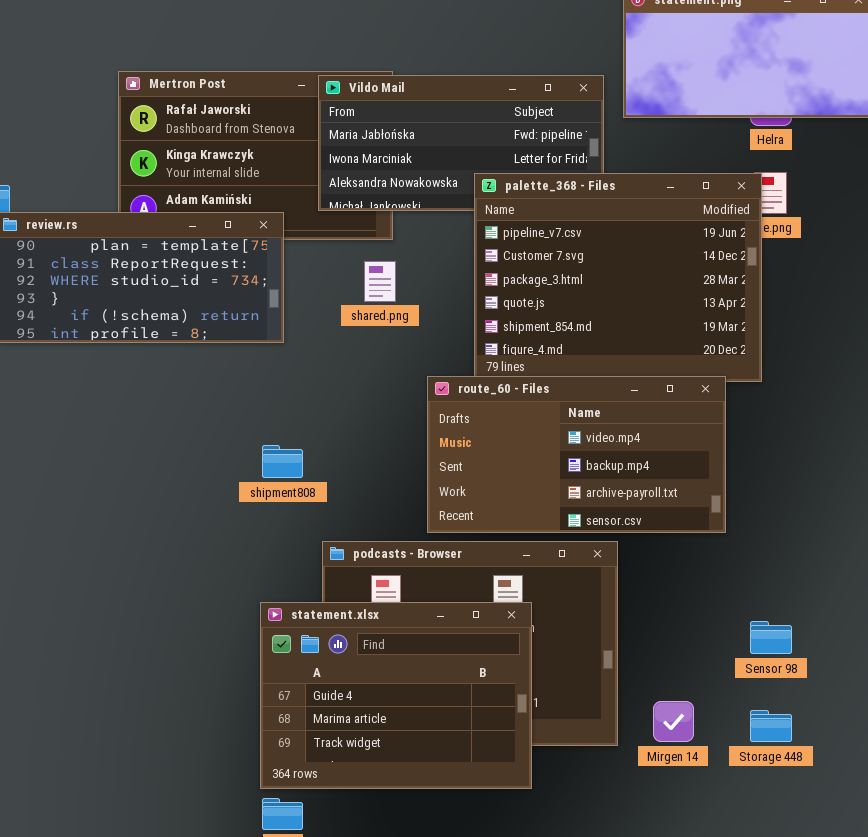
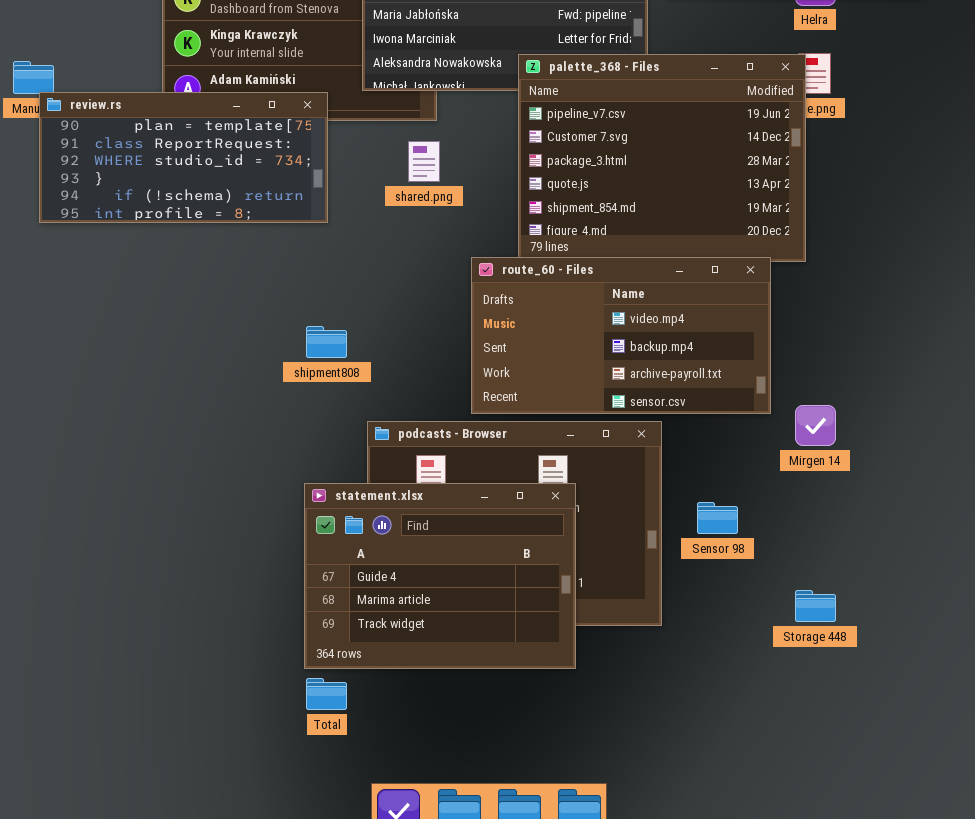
Sensor 98: [750,621,792,654] -> [697,502,738,534], moved
Mirgen 14: [653,701,694,742] -> [795,405,836,446], moved

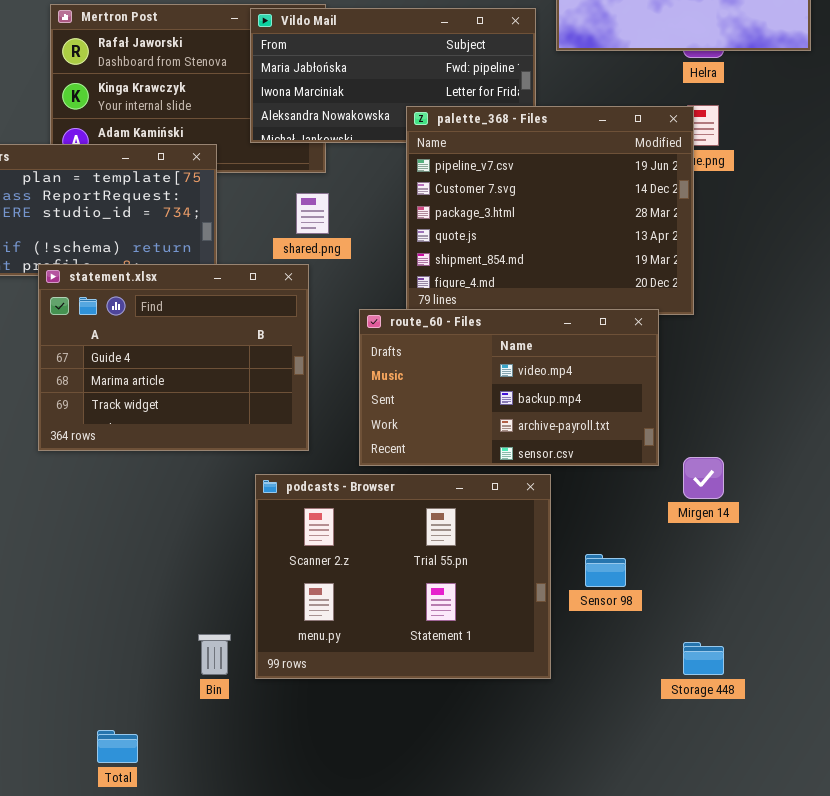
statement.xlsx: [304,483,576,669] -> [38,264,309,451], moved
Total: [306,678,347,710] -> [97,730,138,763], moved

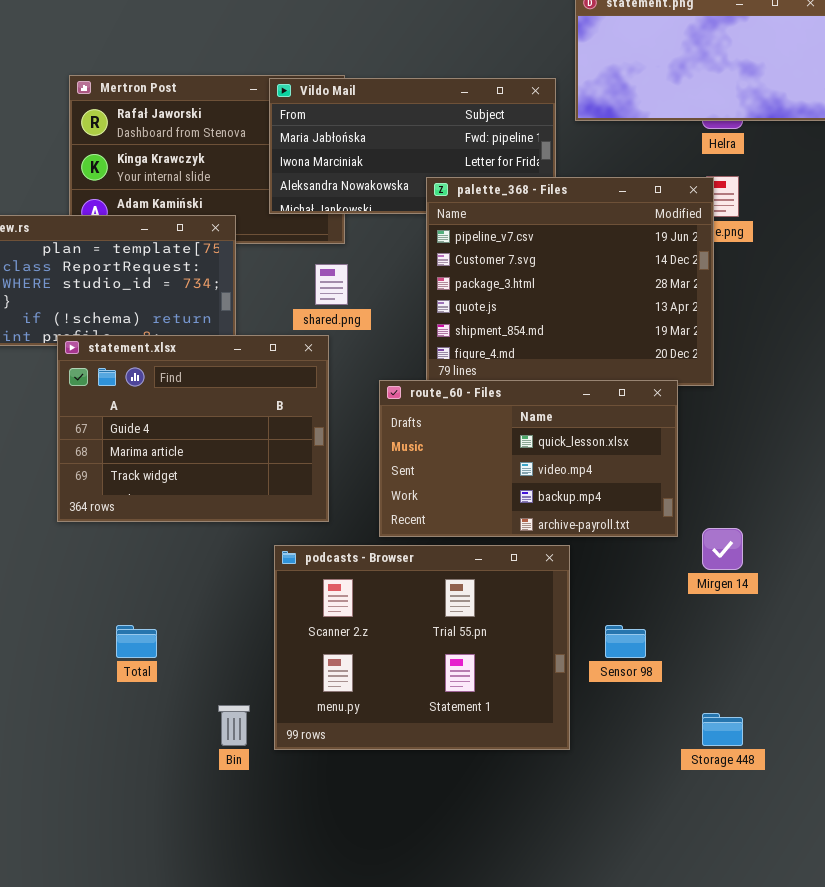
route_60 - Files: [359,309,659,466] -> [379,380,678,537], scrolled up 1 row
Total: [97,730,138,763] -> [116,625,157,658], moved

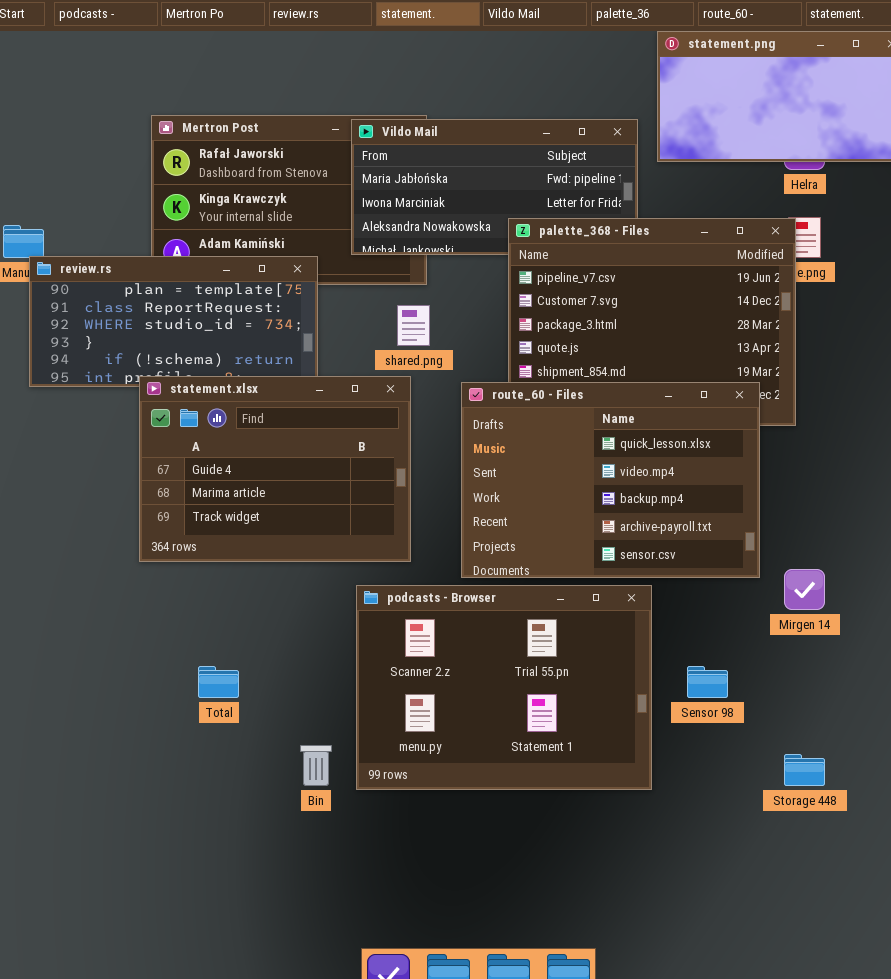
route_60 - Files: [379,380,678,537] -> [461,382,760,578], resized

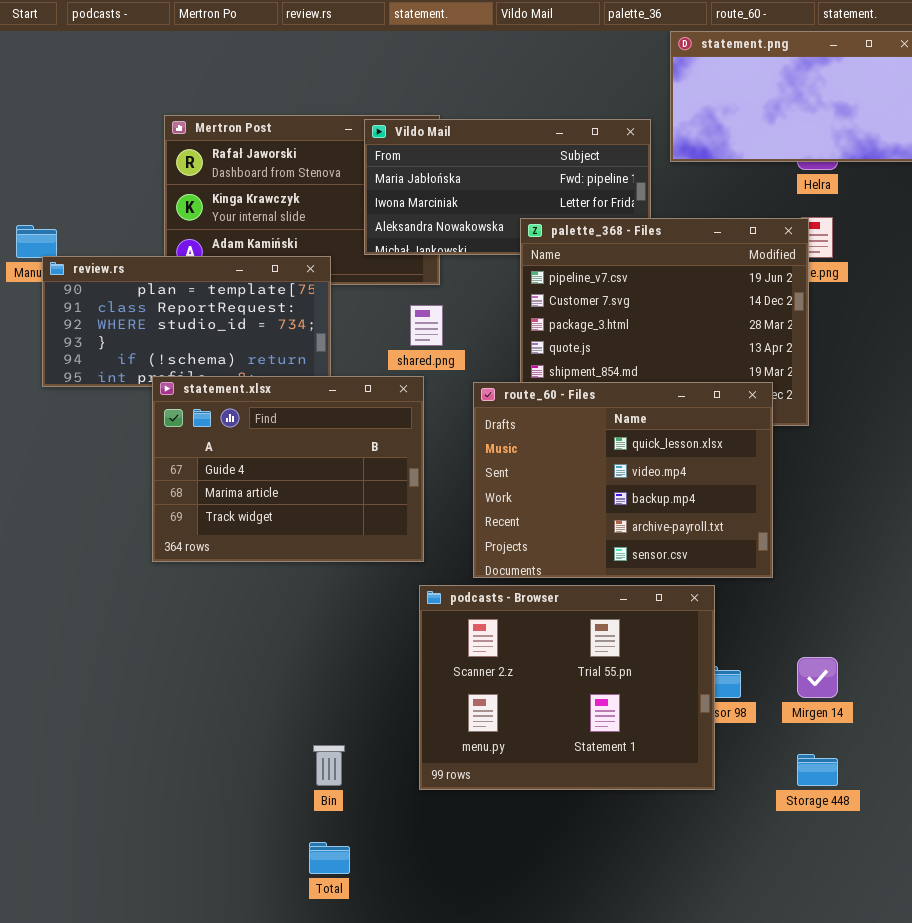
Mirgen 14: [784,569,825,610] -> [797,657,838,698], moved
podcasts - Browser: [356,585,652,790] -> [419,585,715,790], moved
Total: [198,666,239,698] -> [309,842,350,874], moved

